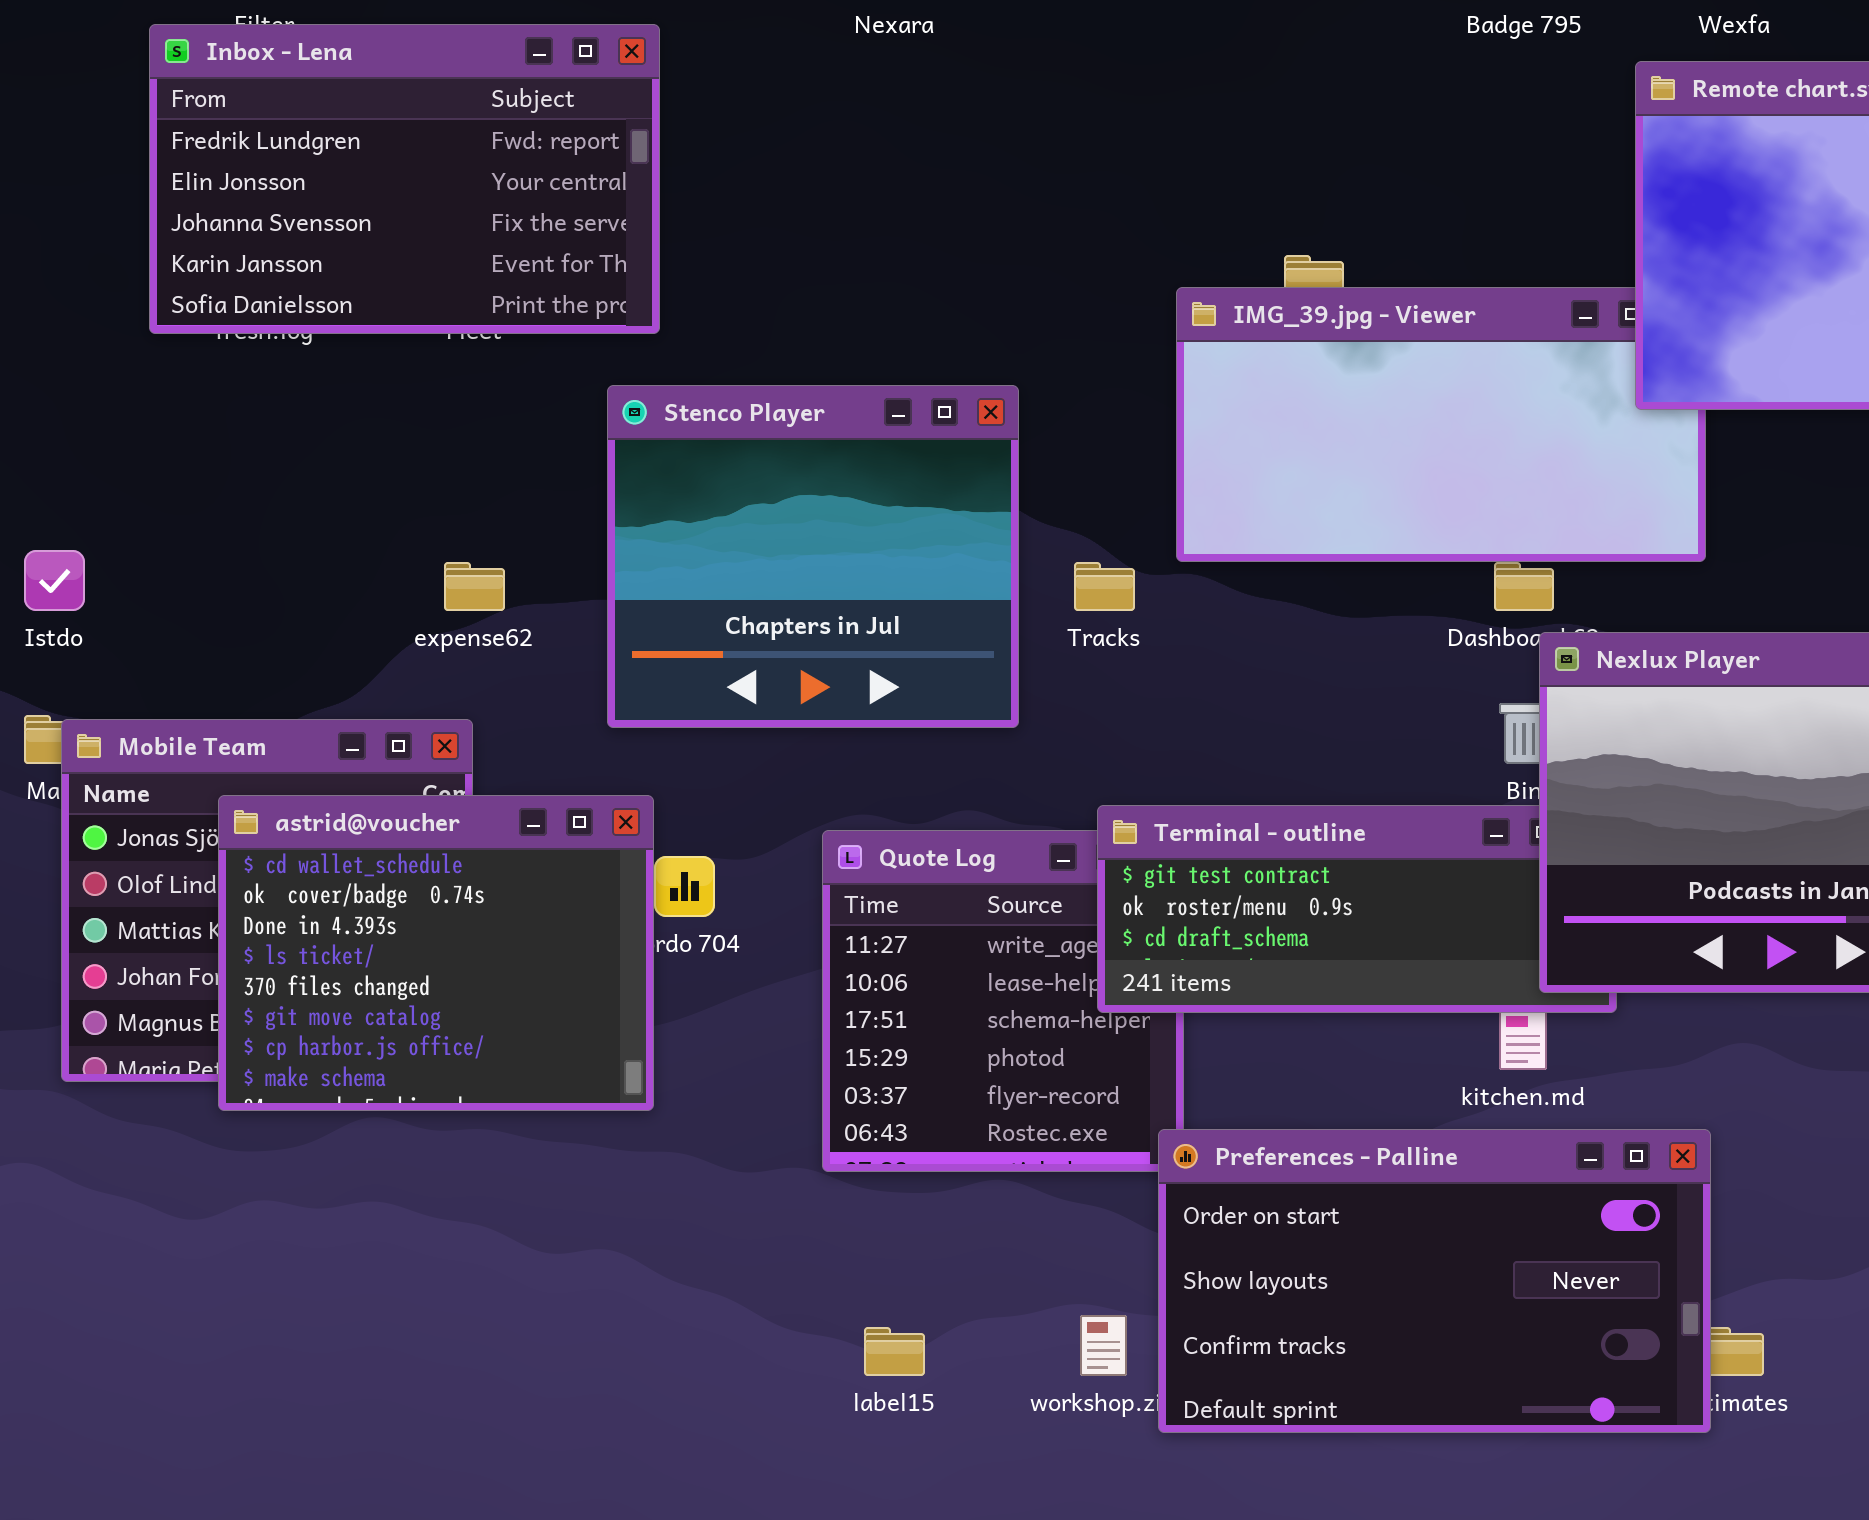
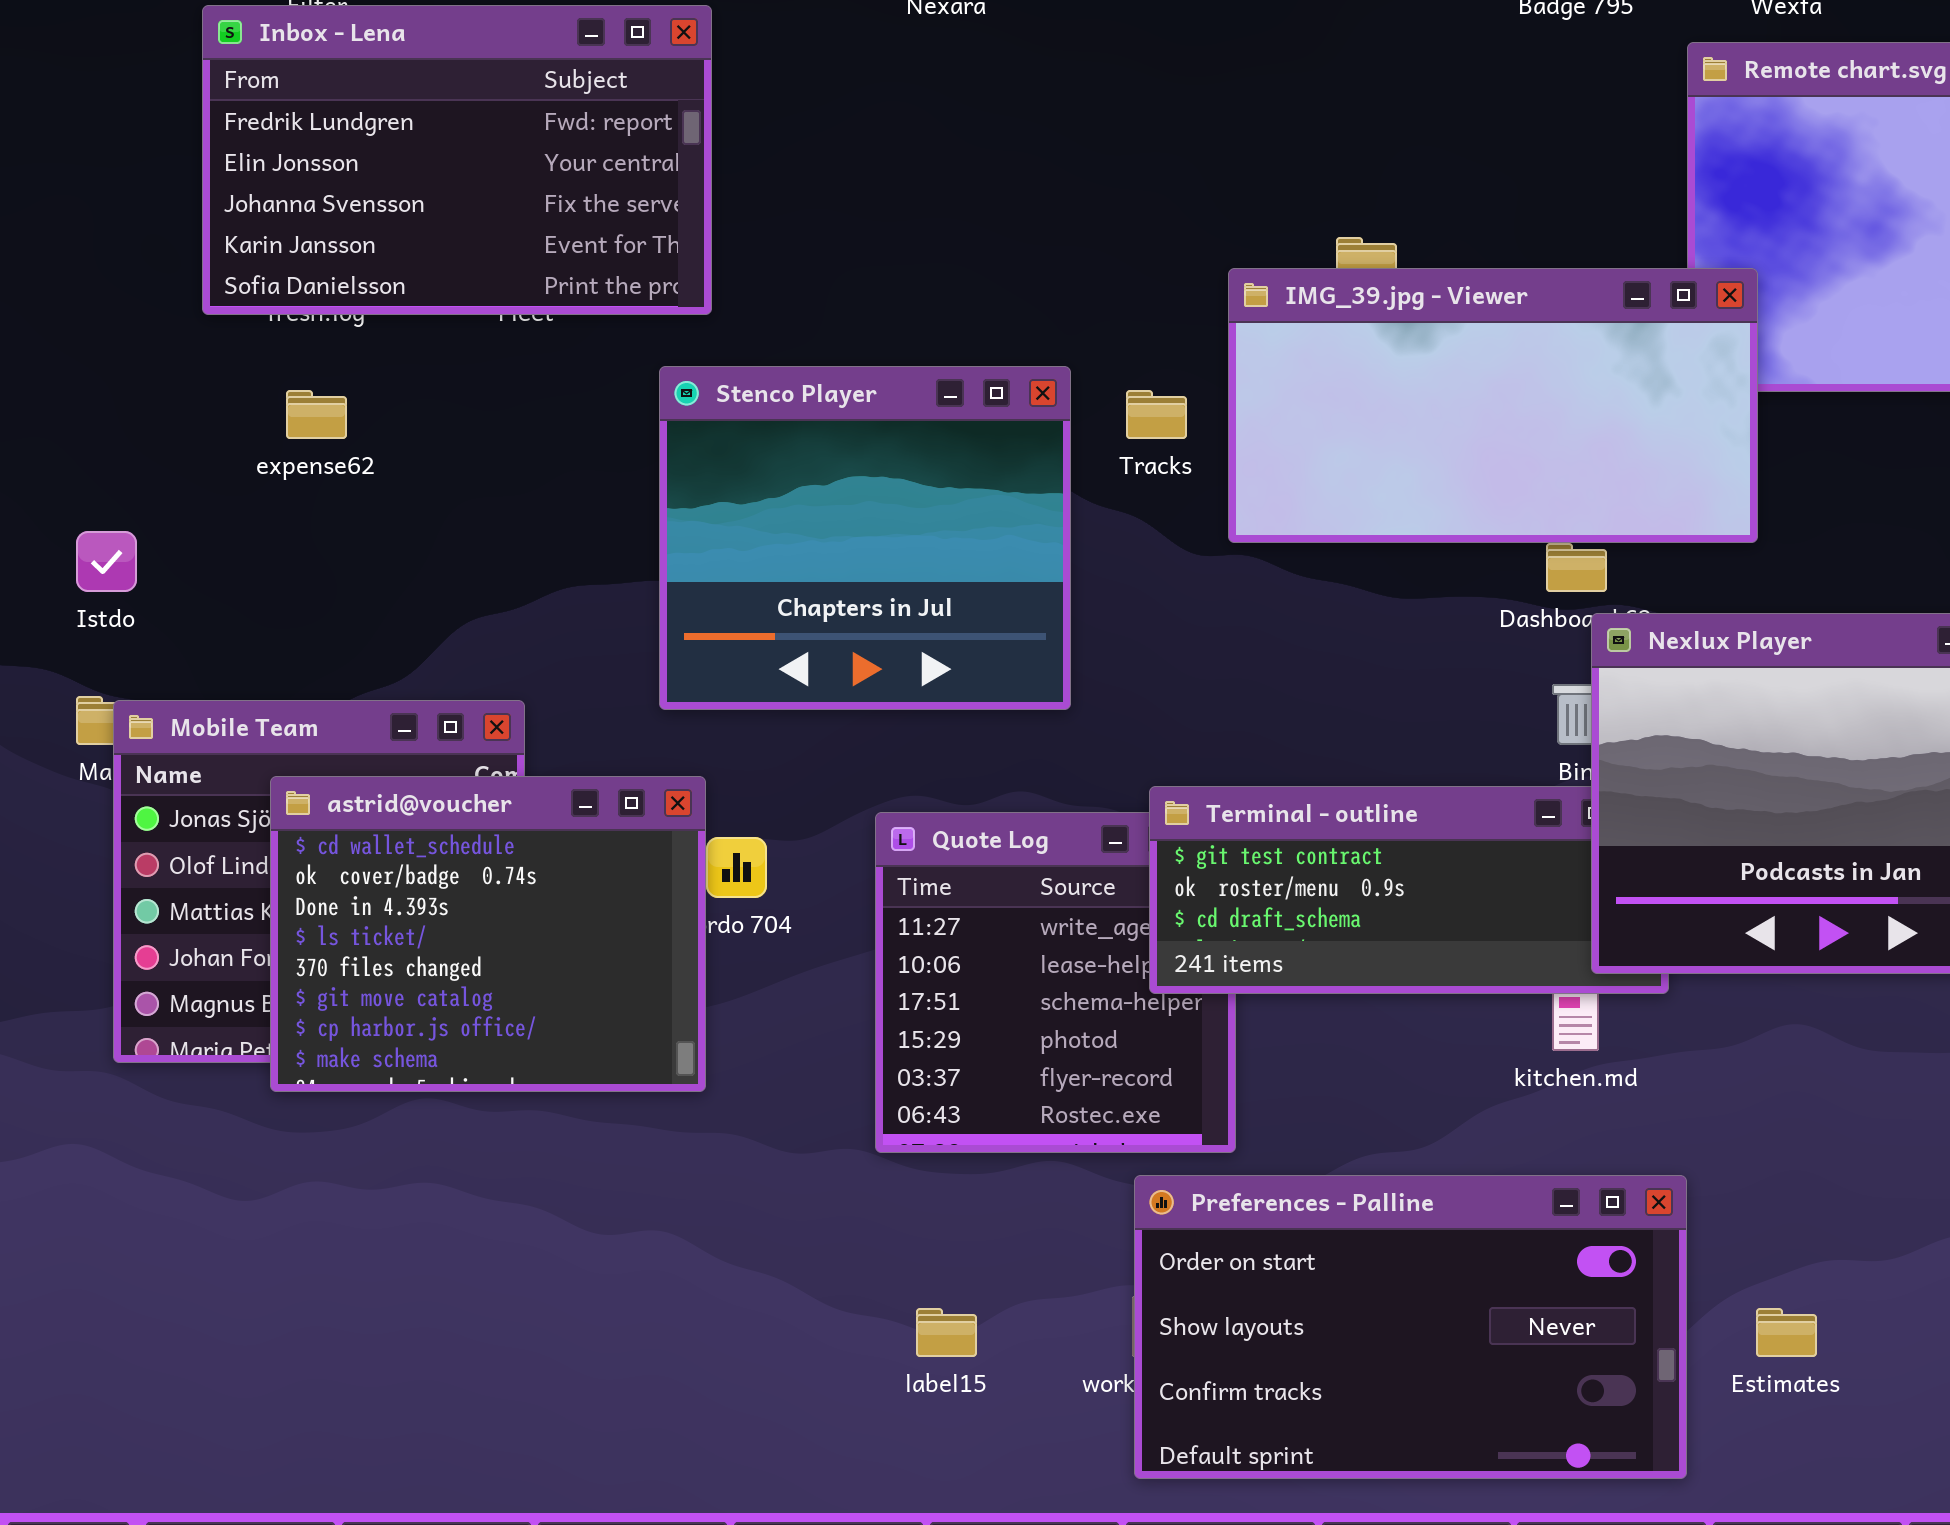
IMG_39.jpg - Viewer: [1176,287,1706,562] -> [1228,268,1758,543], raised
expense62: [444,562,505,611] -> [286,390,347,439], moved
Tracks: [1074,562,1135,611] -> [1126,390,1187,439], moved
Preferences - Palline: [1158,1129,1711,1433] -> [1134,1175,1687,1479], moved

